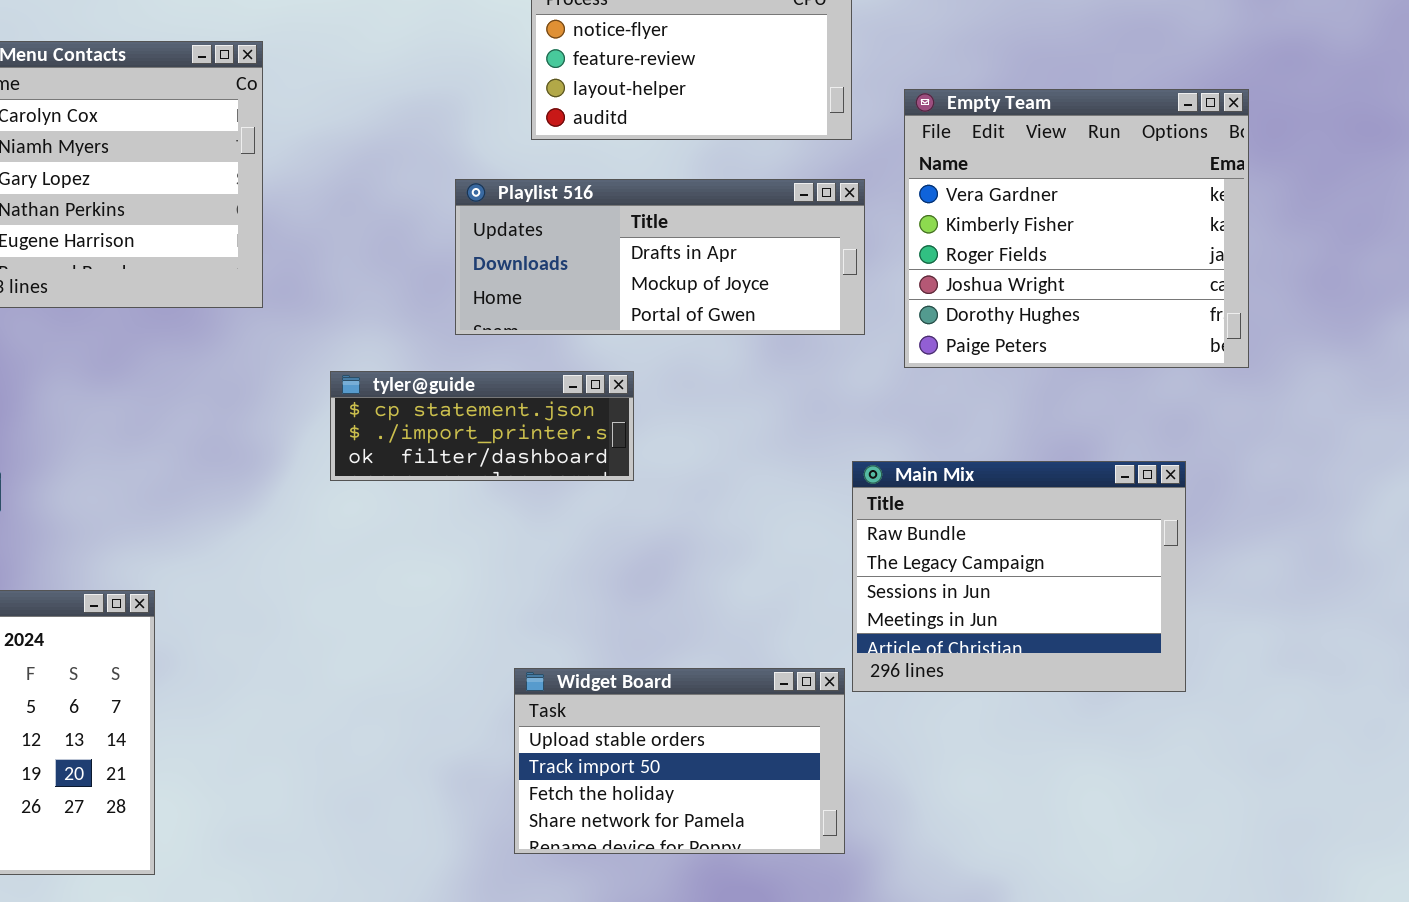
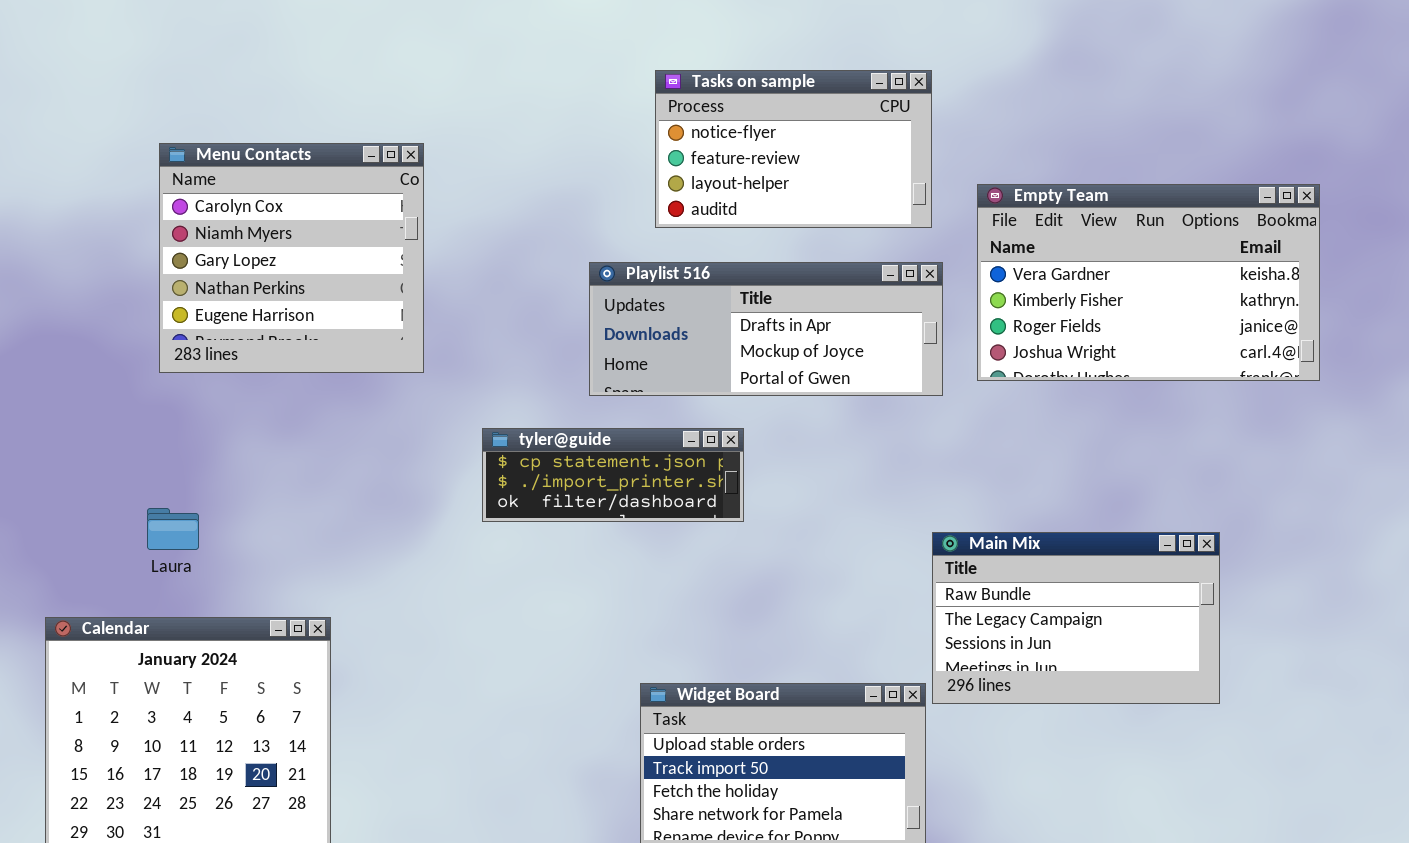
Empty Team: [904,89,1249,368] -> [977,184,1320,381], resized
Main Mix: [852,461,1186,692] -> [932,532,1220,704], resized

